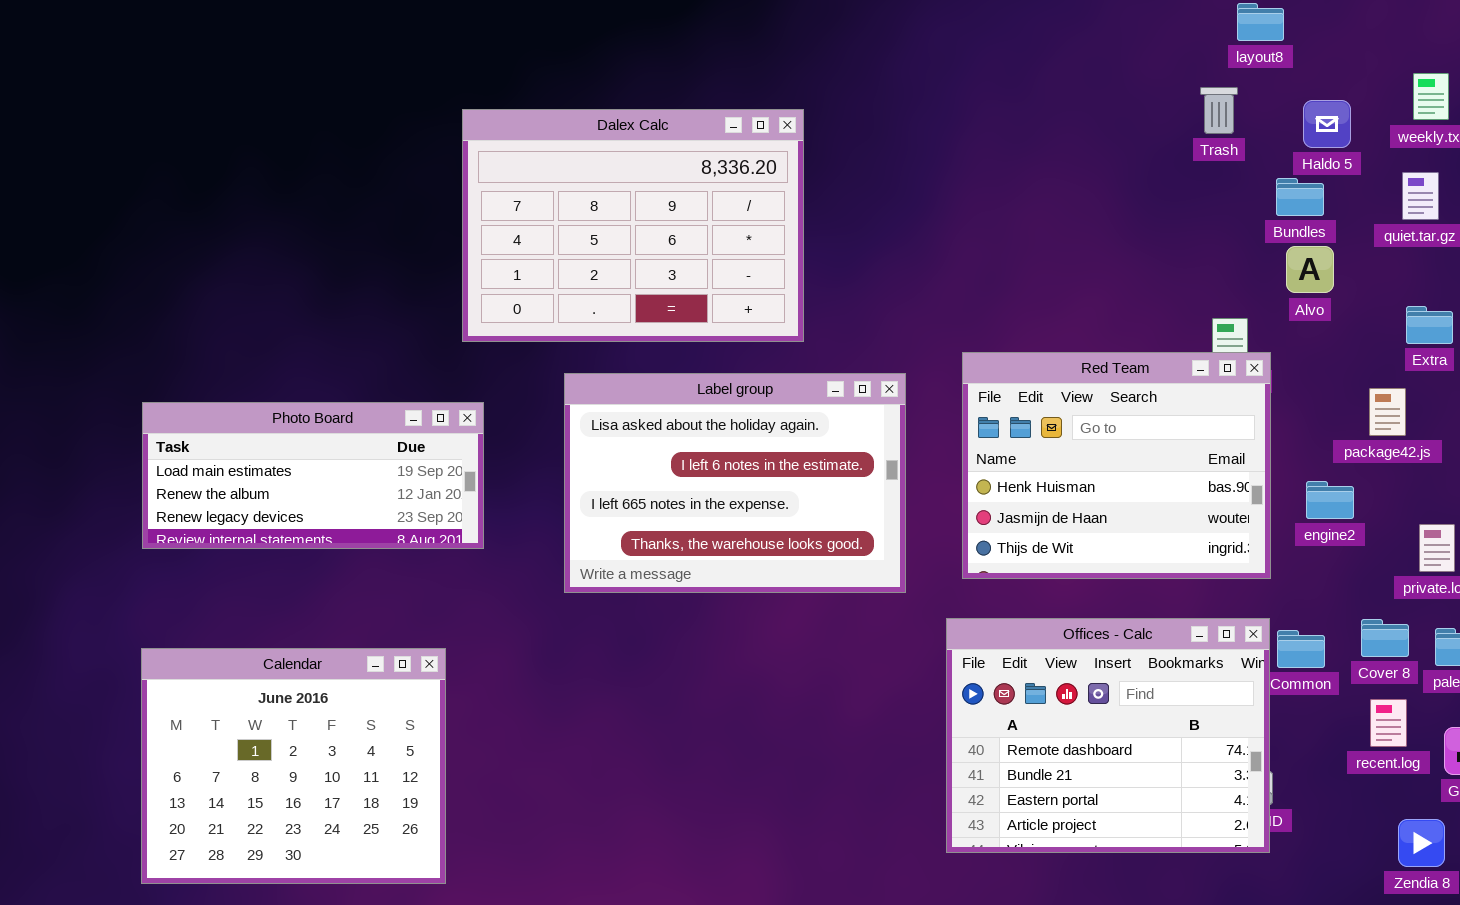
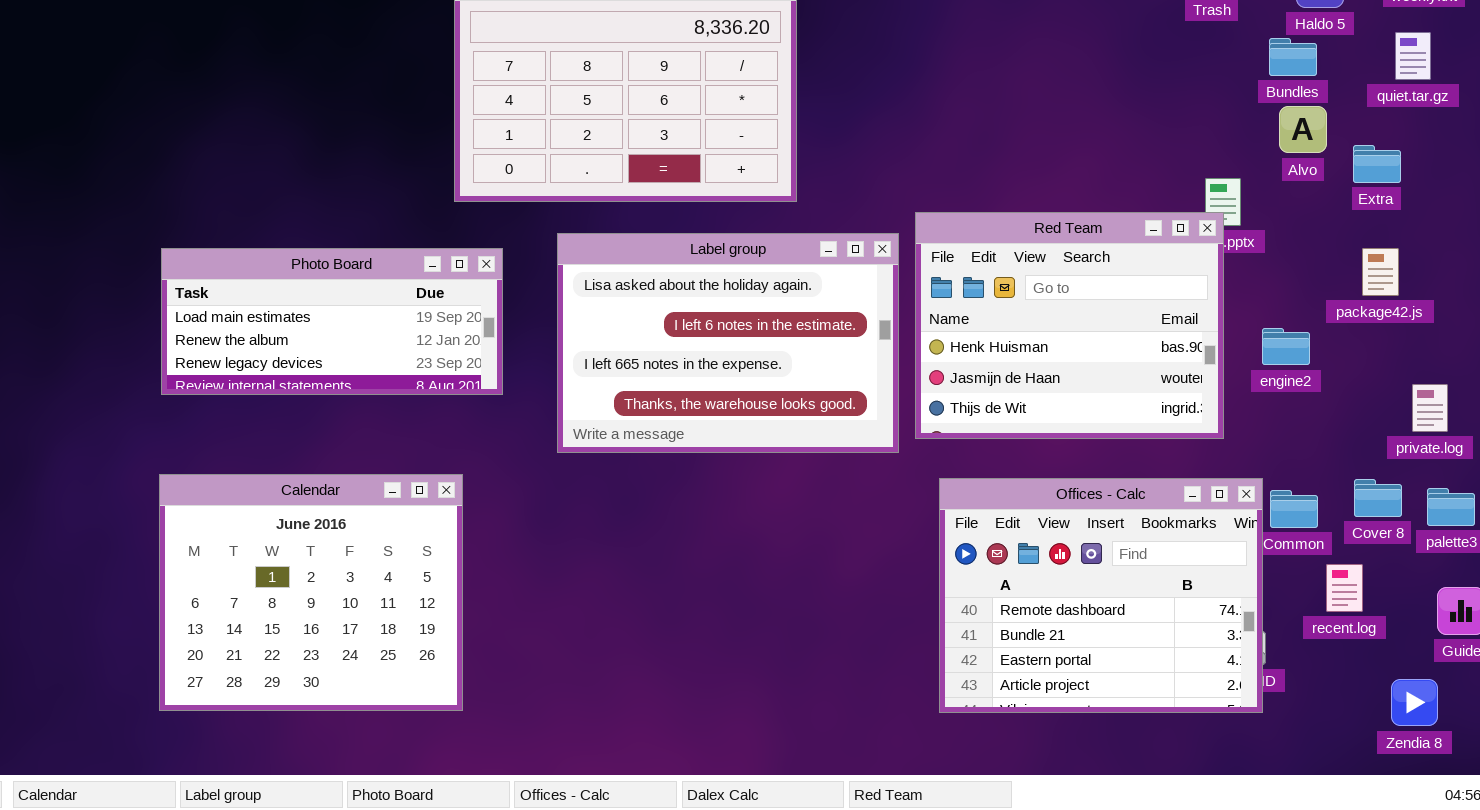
Extra: [1406,306,1453,344] -> [1353,145,1401,183], moved
Red Team: [962,352,1271,579] -> [915,212,1224,439], moved
Photo Board: [142,402,484,549] -> [161,248,503,395], moved
engine2: [1306,481,1354,519] -> [1262,328,1310,365], moved
Calendar: [141,648,446,884] -> [159,474,463,711], moved
recent.log: [1370,699,1407,747] -> [1326,564,1363,612], moved

